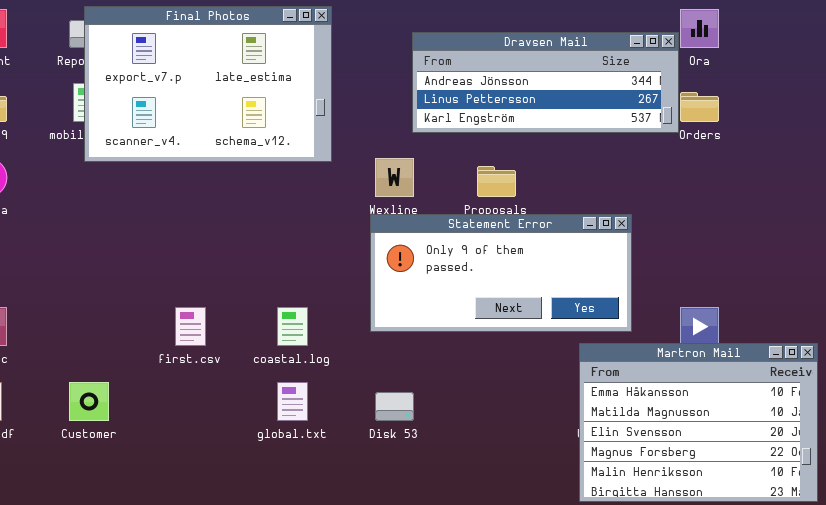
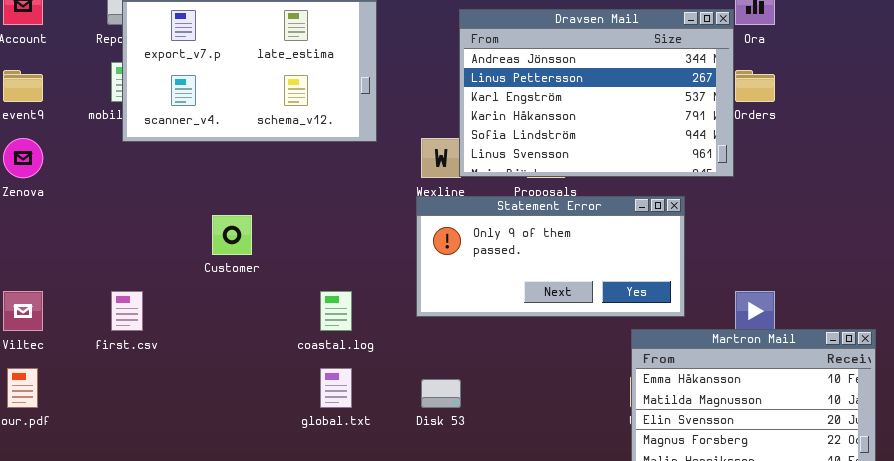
Dravsen Mail: [412,32,679,133] -> [459,9,734,177], resized
first.csv: [175,307,206,346] -> [111,291,143,331], moved
Customer: [69,382,109,421] -> [212,215,252,255], moved

